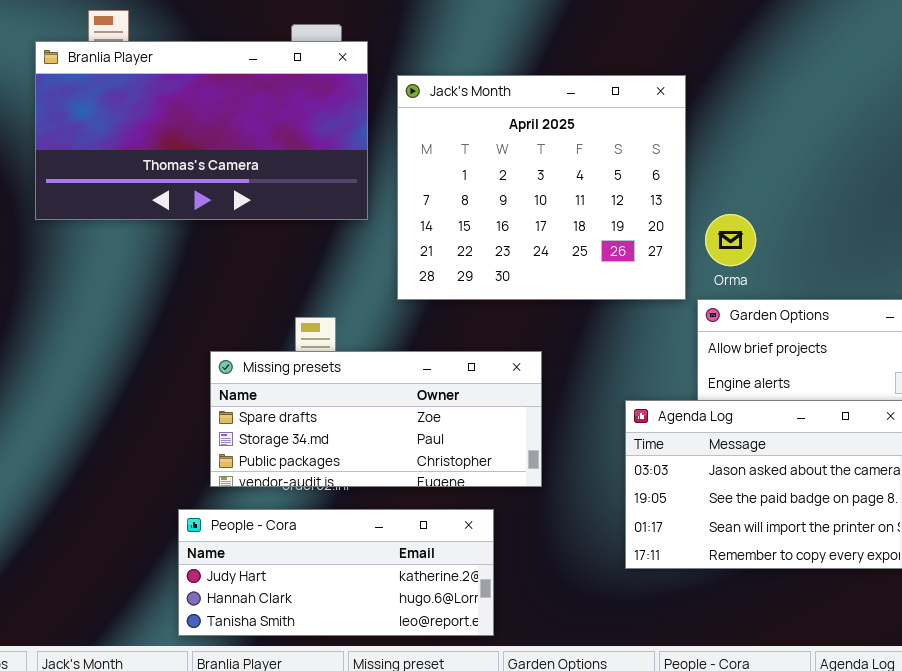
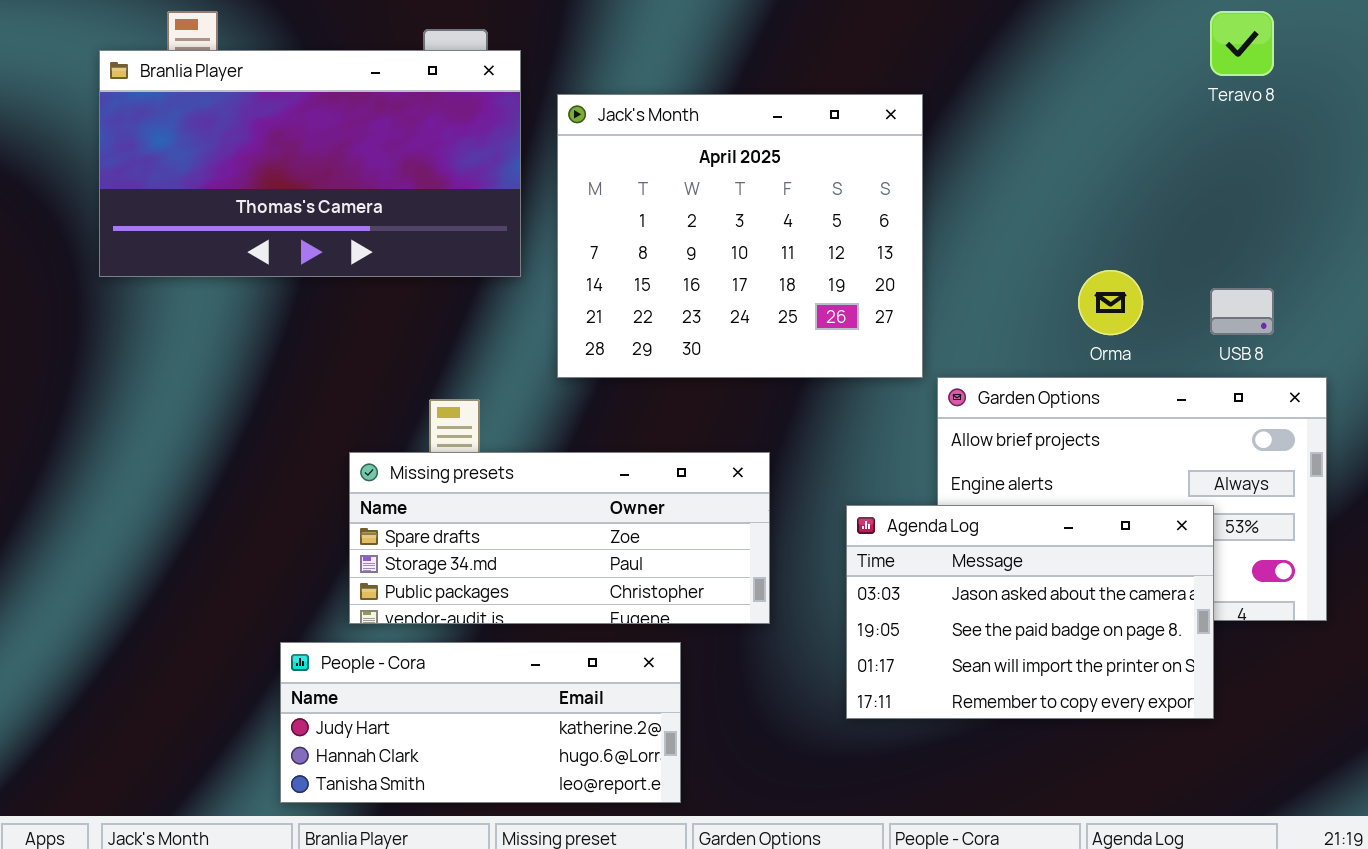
Orma: [705,214,756,266] -> [1078,270,1143,335], moved
Missing presets: [210,351,542,487] -> [349,452,770,624], moved

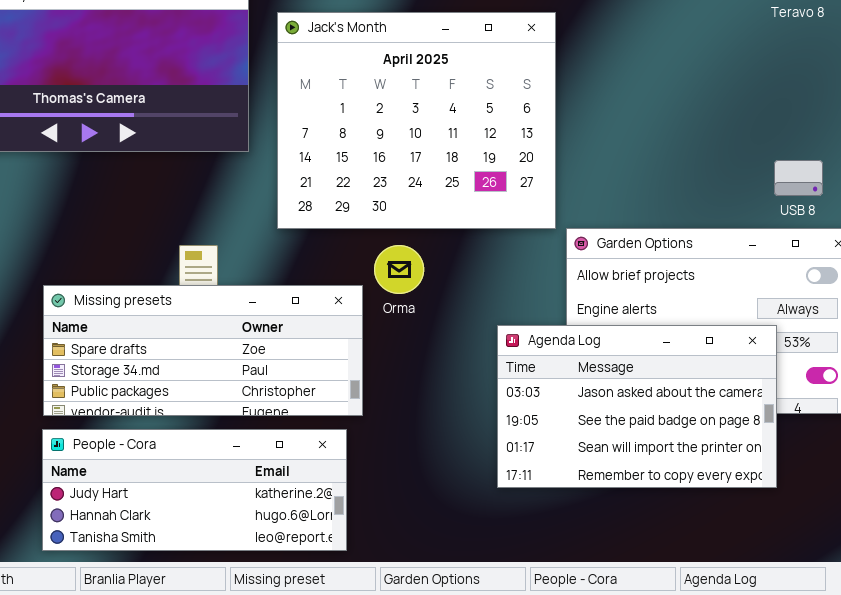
Orma: [1078,270,1143,335] -> [374,245,424,294], moved
Missing presets: [349,452,770,624] -> [43,285,363,416], moved
People - Cora: [280,642,681,803] -> [42,429,347,551], moved

